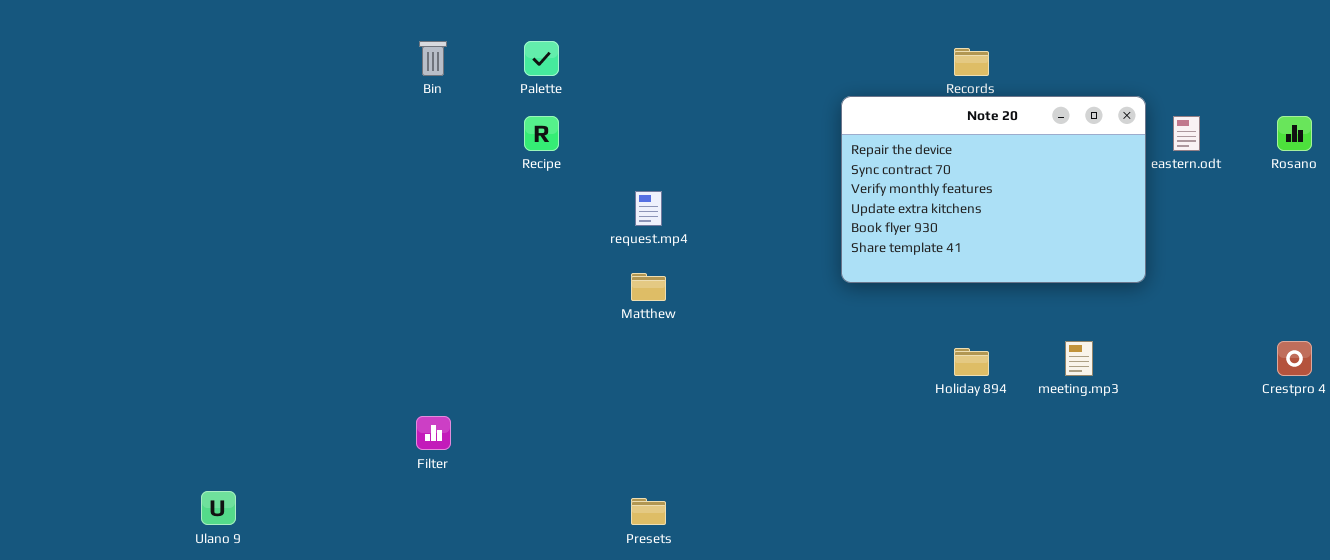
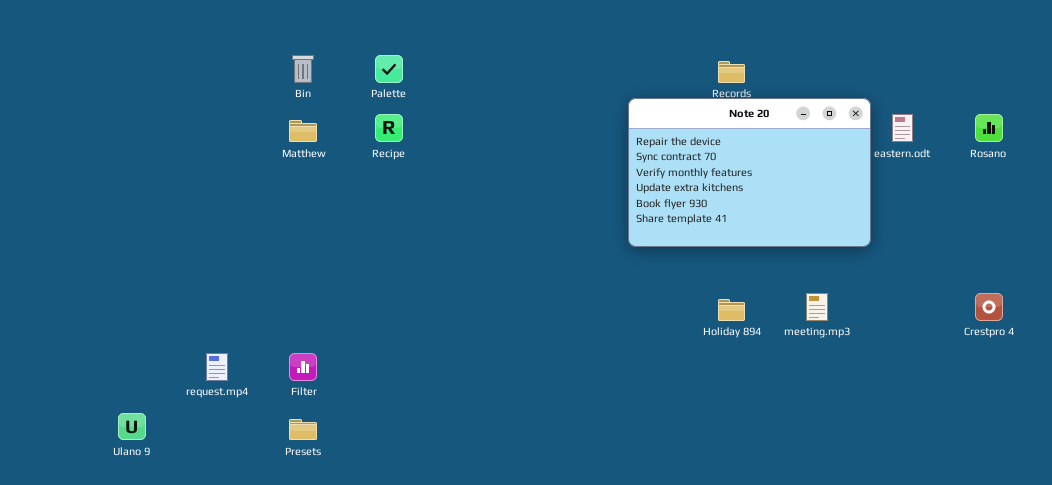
request.mp4: [635,191,662,226] -> [206,353,228,381], moved
Matthew: [631,273,666,301] -> [289,120,317,142], moved
Presets: [631,498,666,525] -> [289,419,317,440], moved

